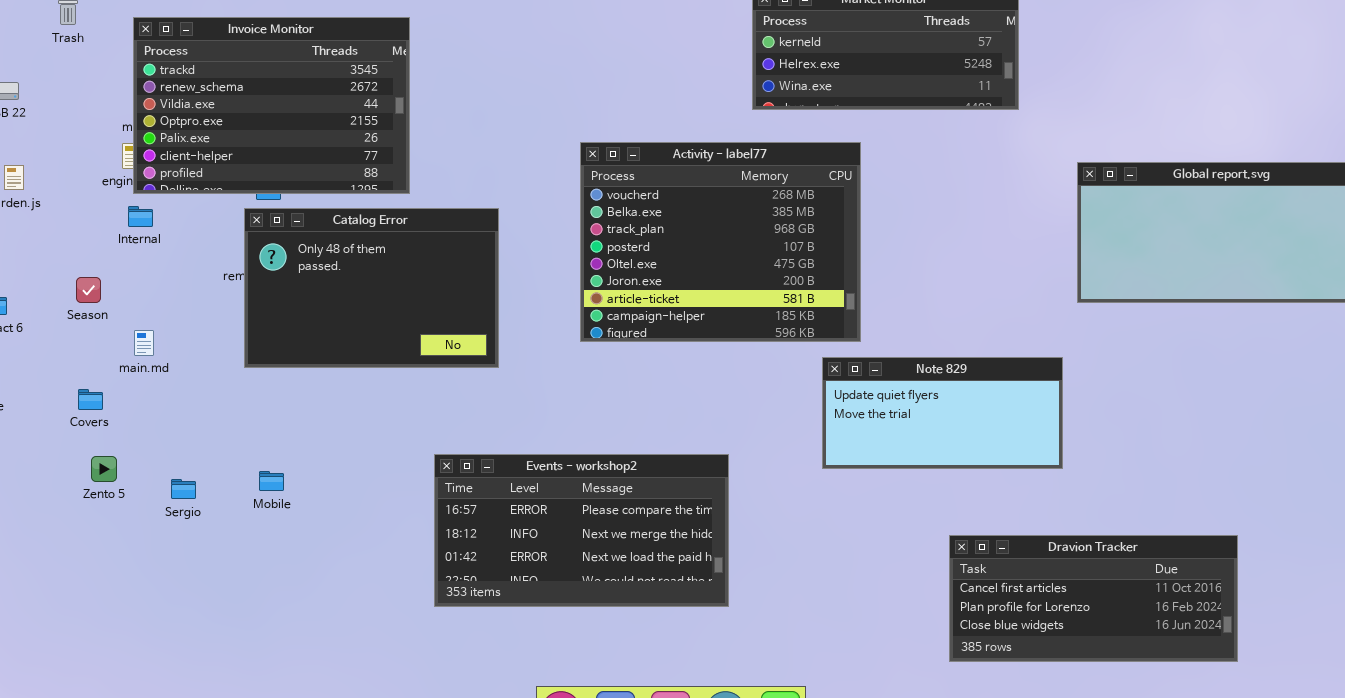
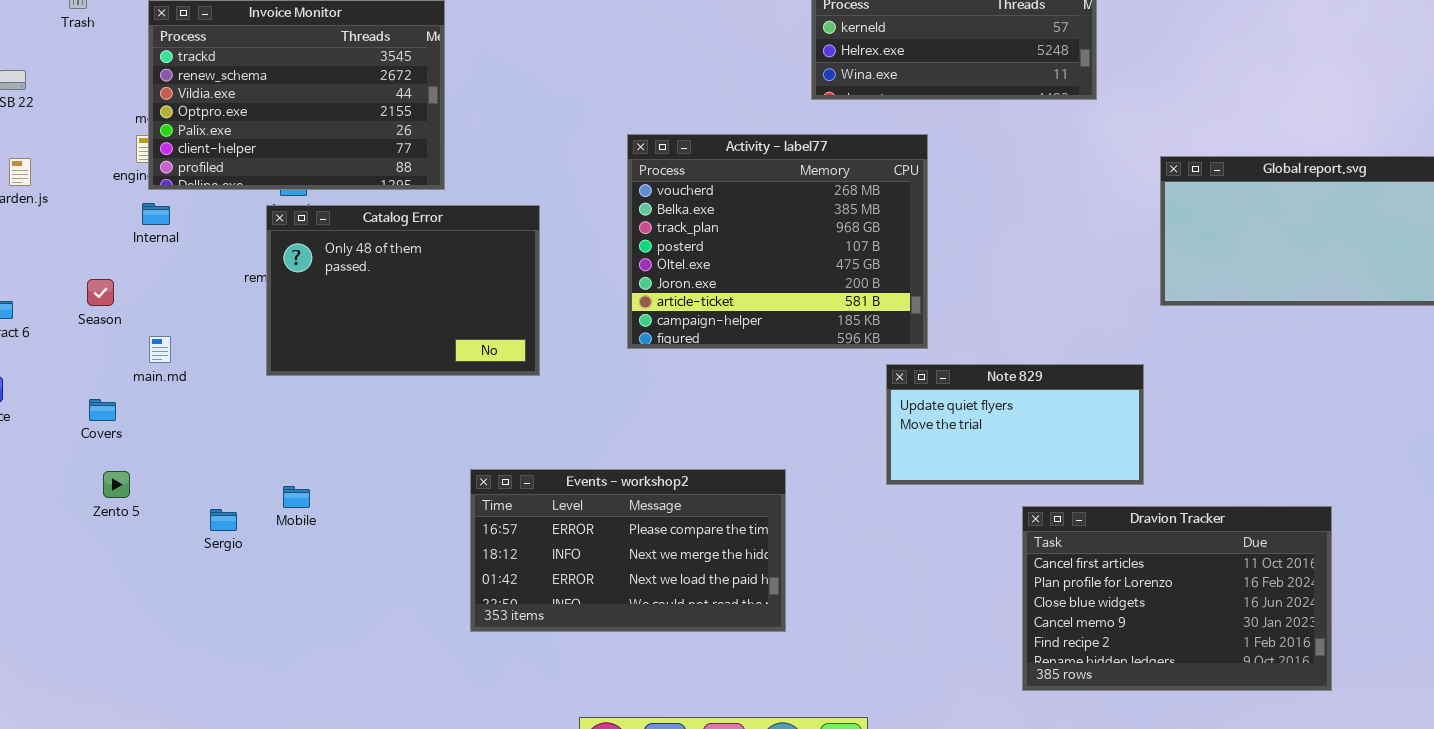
Sergio: [171,479,196,499] -> [210,509,237,531], moved
Dravion Tracker: [949,535,1238,662] -> [1022,506,1332,691], resized

